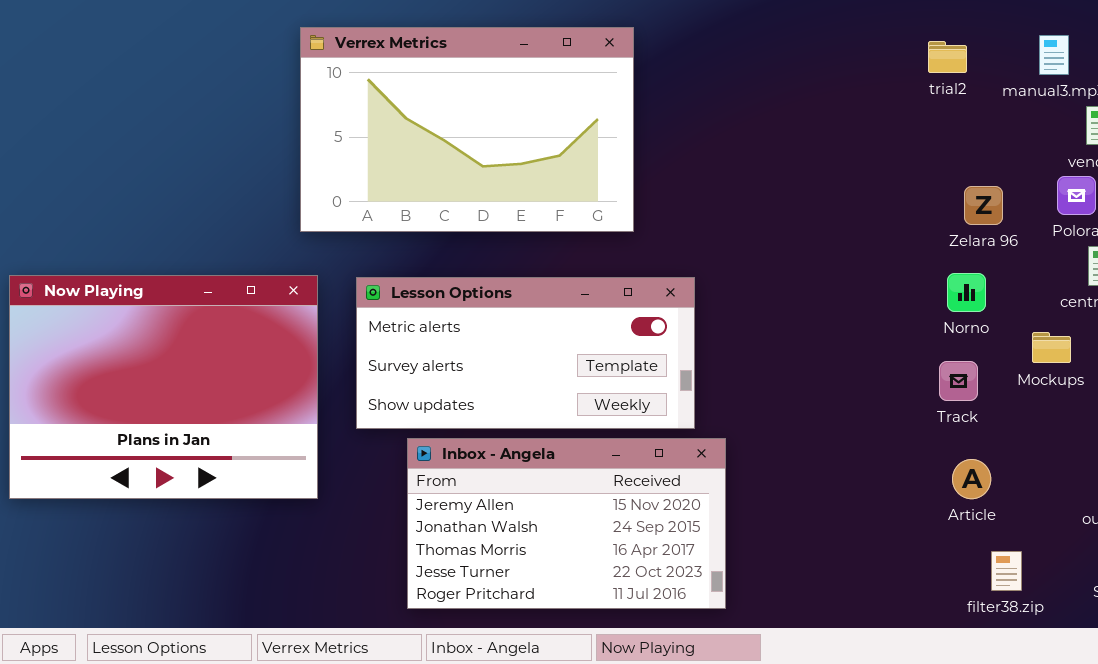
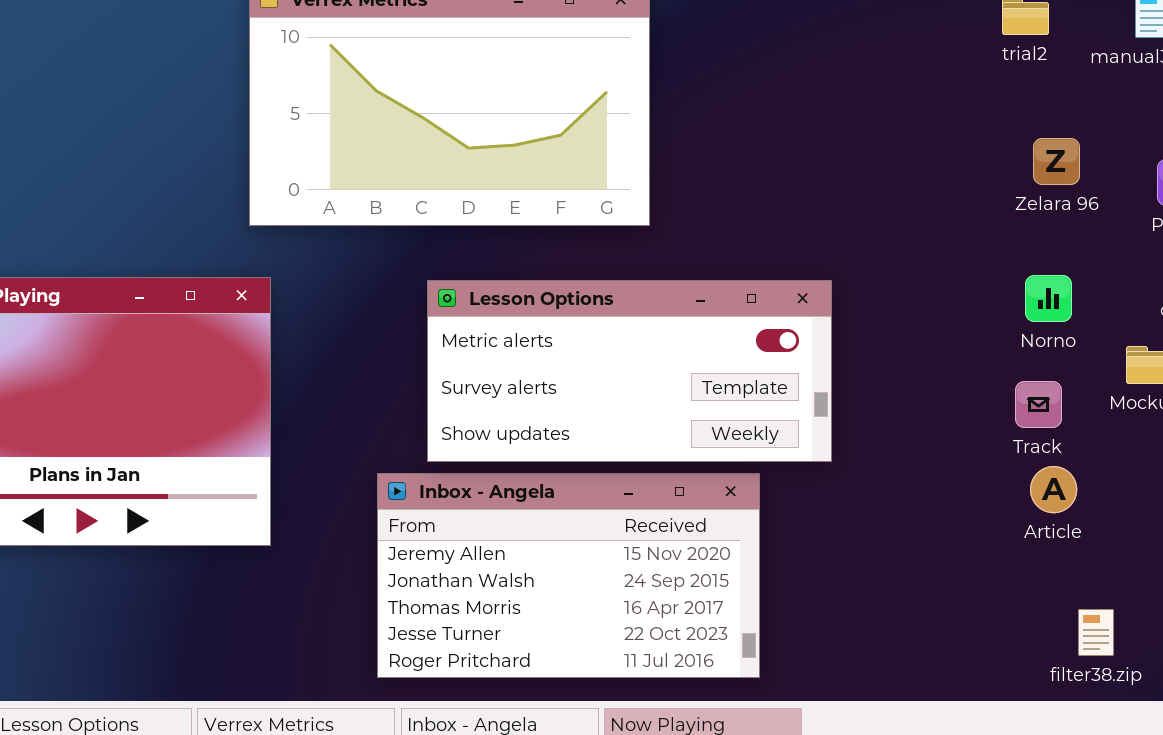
Zelara 96: [964,186,1003,225] -> [1033,138,1080,185], moved
Lesson Options: [356,277,695,429] -> [427,280,832,462], moved
Article: [952,459,991,499] -> [1030,466,1077,513], moved

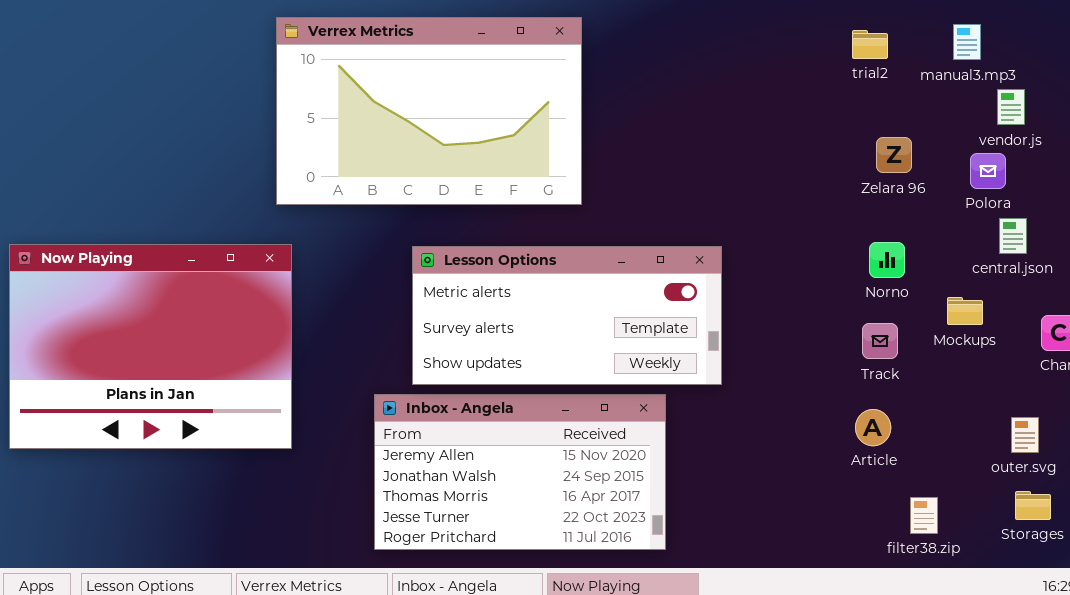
Article: [1030,466,1077,513] -> [855,409,891,446], moved

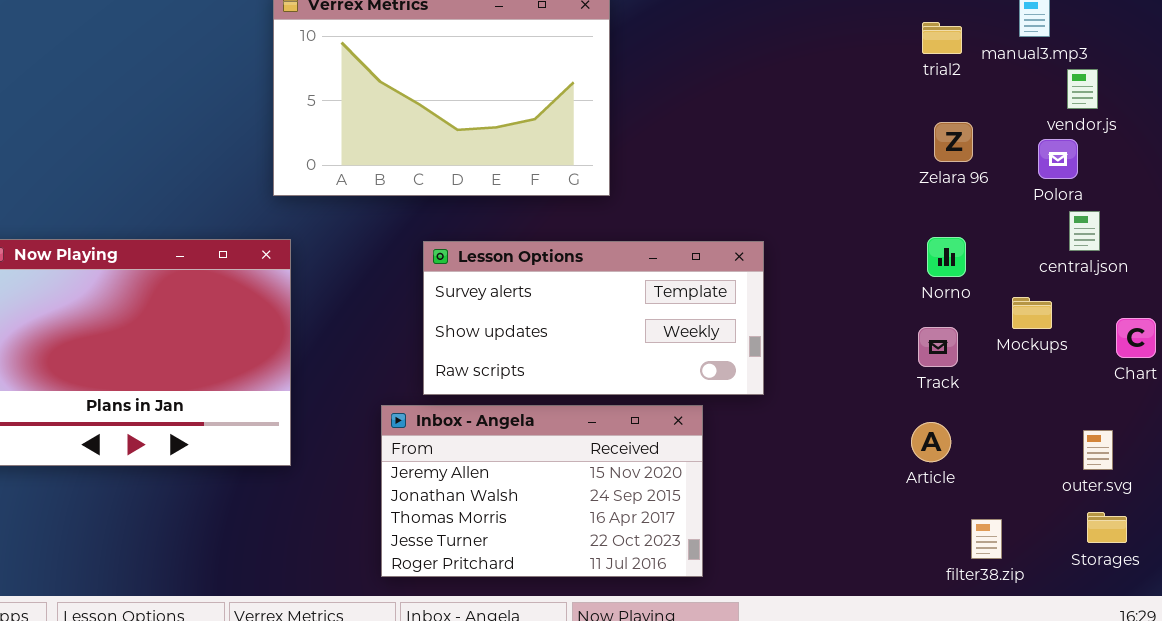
trial2: [852,30,888,59] -> [922,22,962,54], moved
Lesson Options: [412,246,722,385] -> [423,241,764,395], scrolled down 1 row

